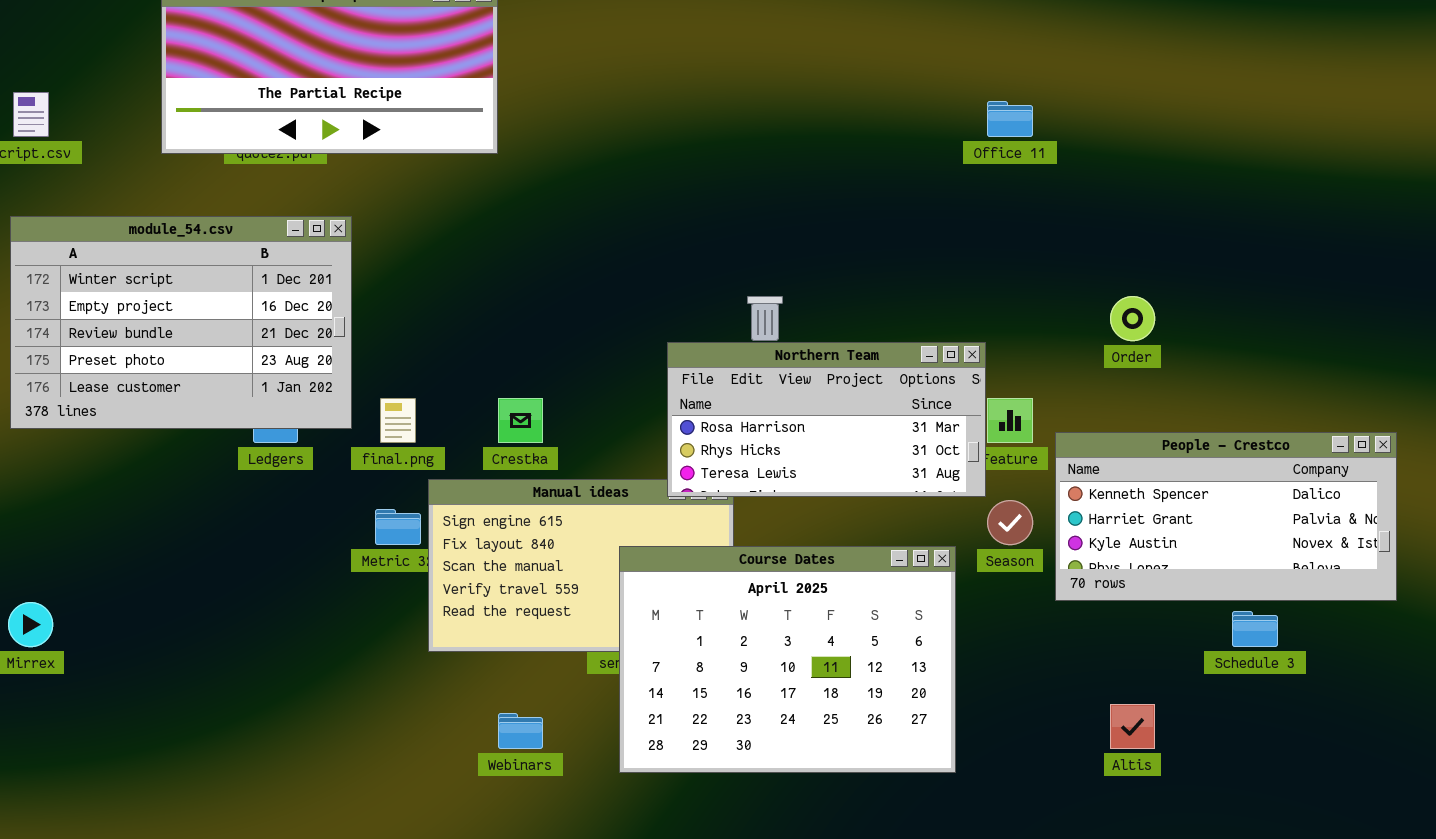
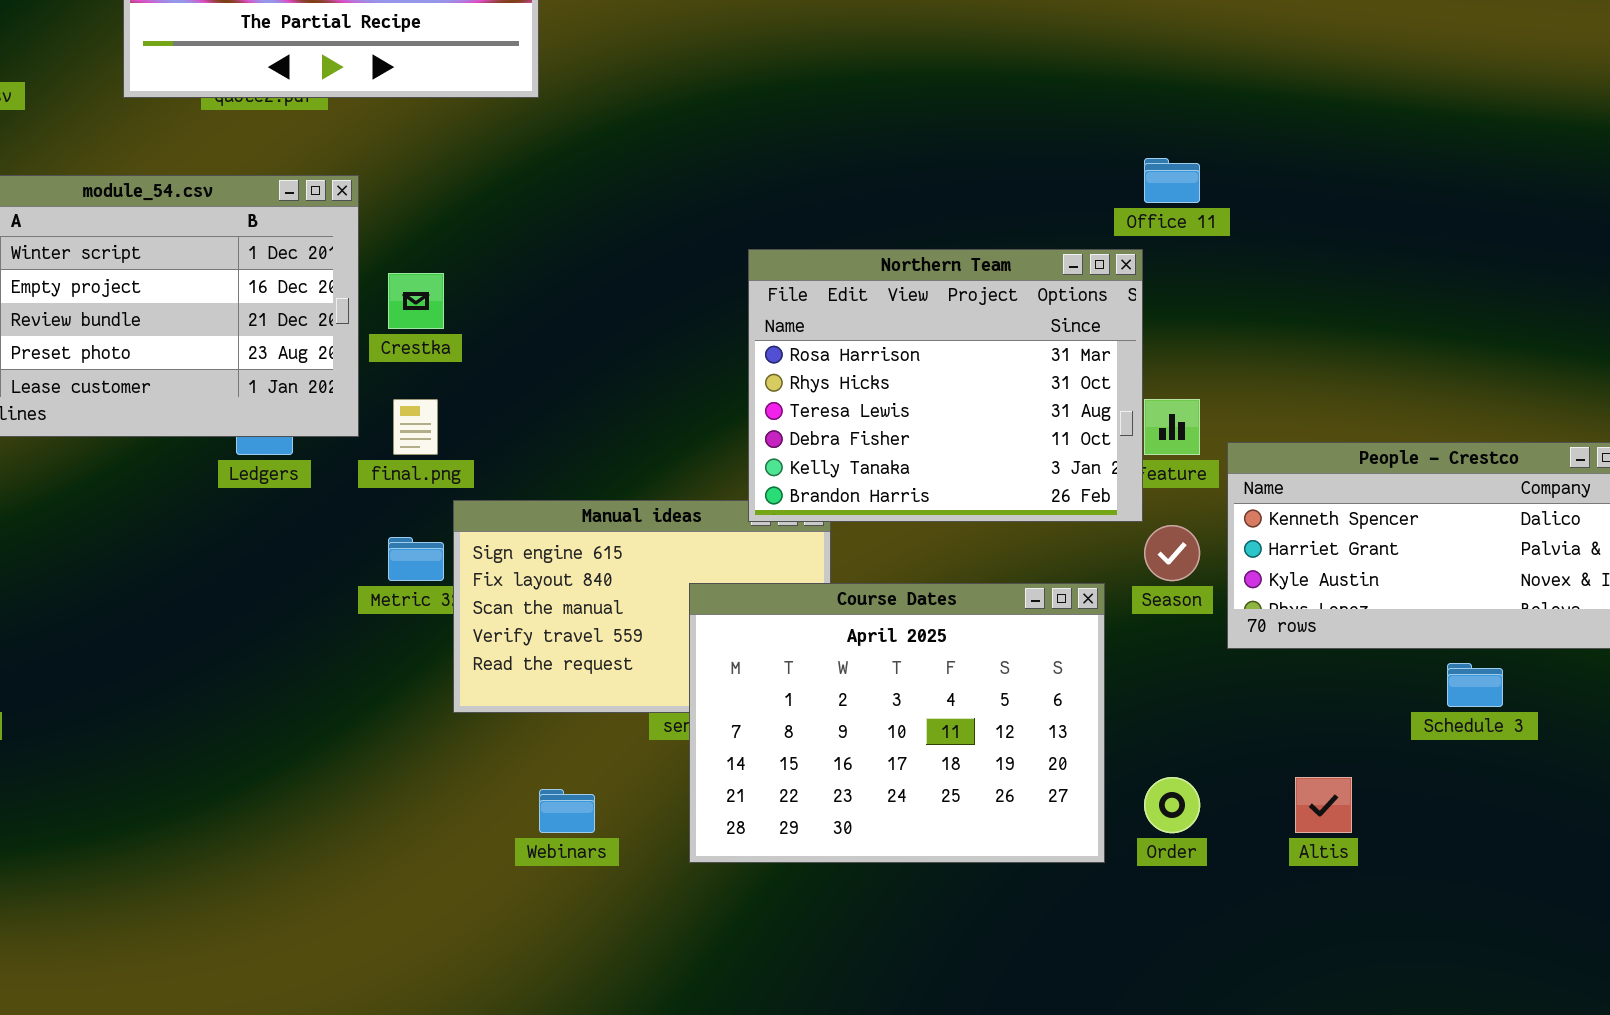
Office 11: [987,101,1033,137] -> [1144,158,1200,203], moved
Order: [1110,296,1155,341] -> [1144,777,1200,833], moved
Northern Team: [667,342,986,497] -> [748,249,1143,522], resized
Crestka: [498,398,543,443] -> [388,273,444,329], moved

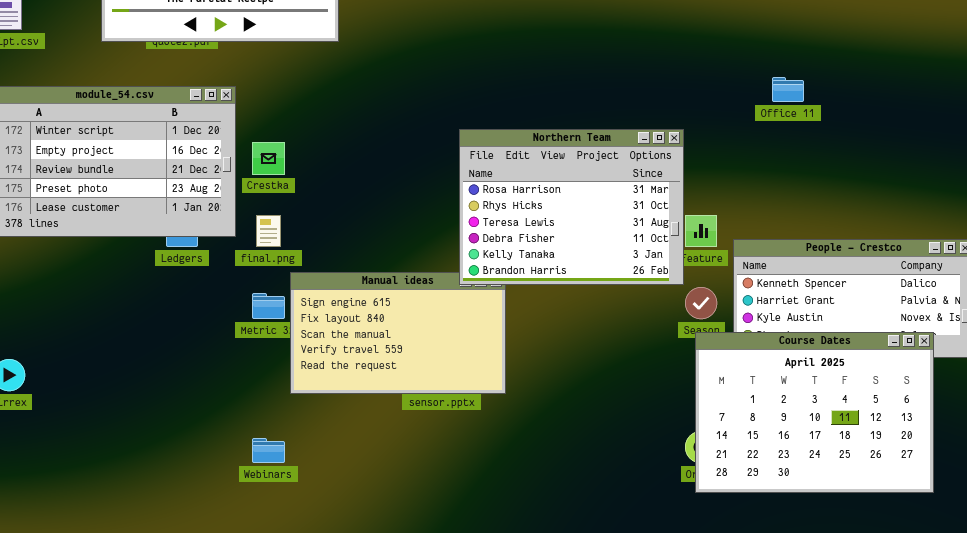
Office 11: [1144,158,1200,203] -> [772,77,804,102], moved
Course Dates: [689,583,1105,863] -> [695,332,934,493], moved
Webinars: [539,789,595,833] -> [252,438,285,463], moved

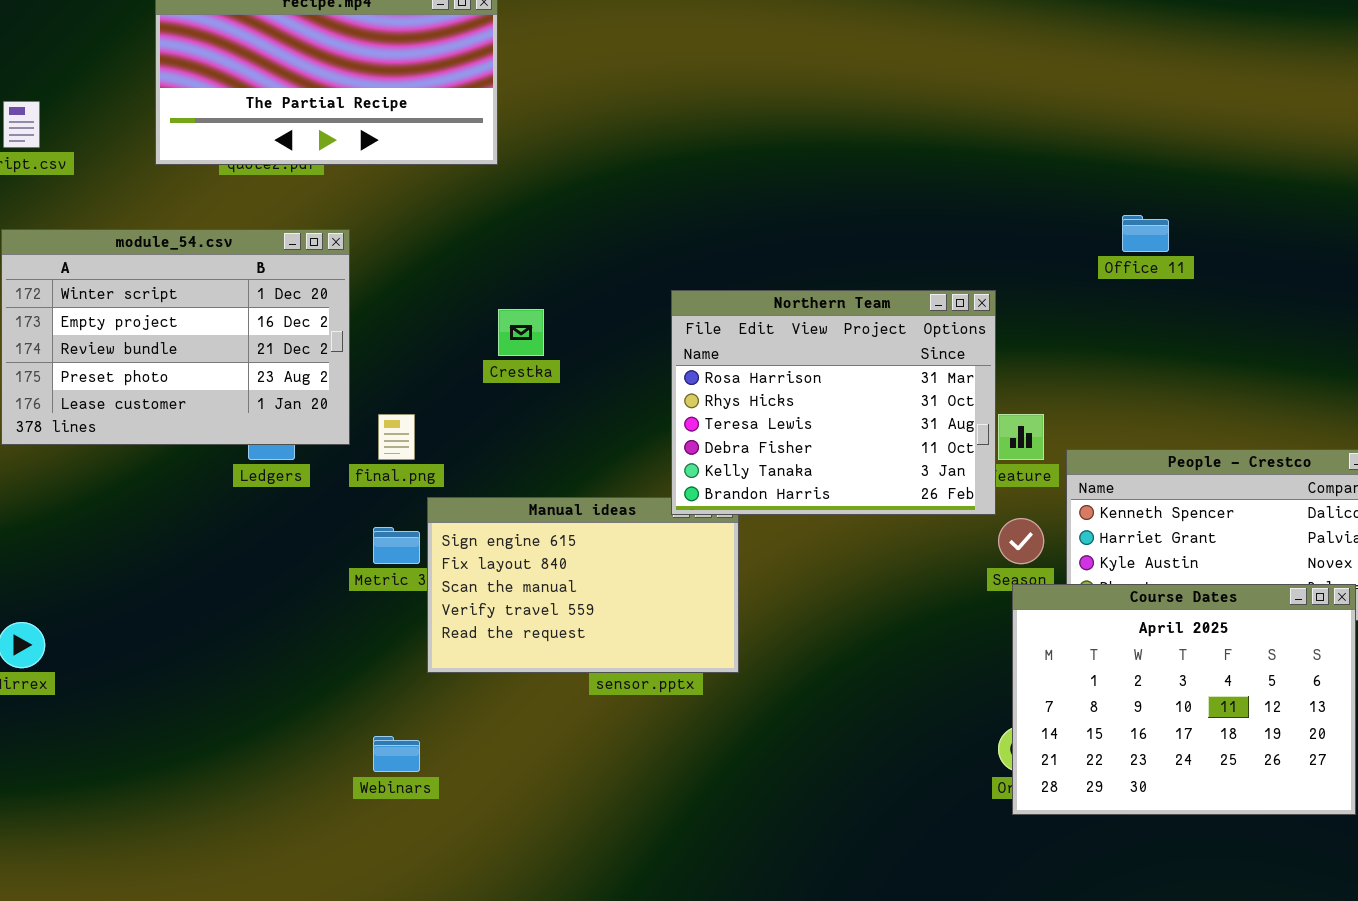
Crestka: [252,142,285,175] -> [498,309,544,356], moved

